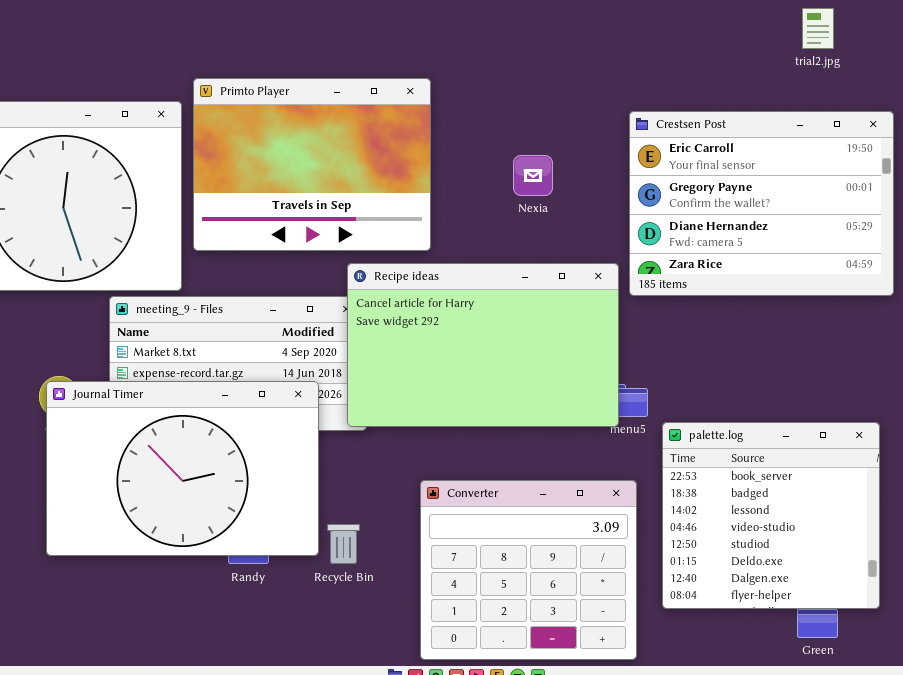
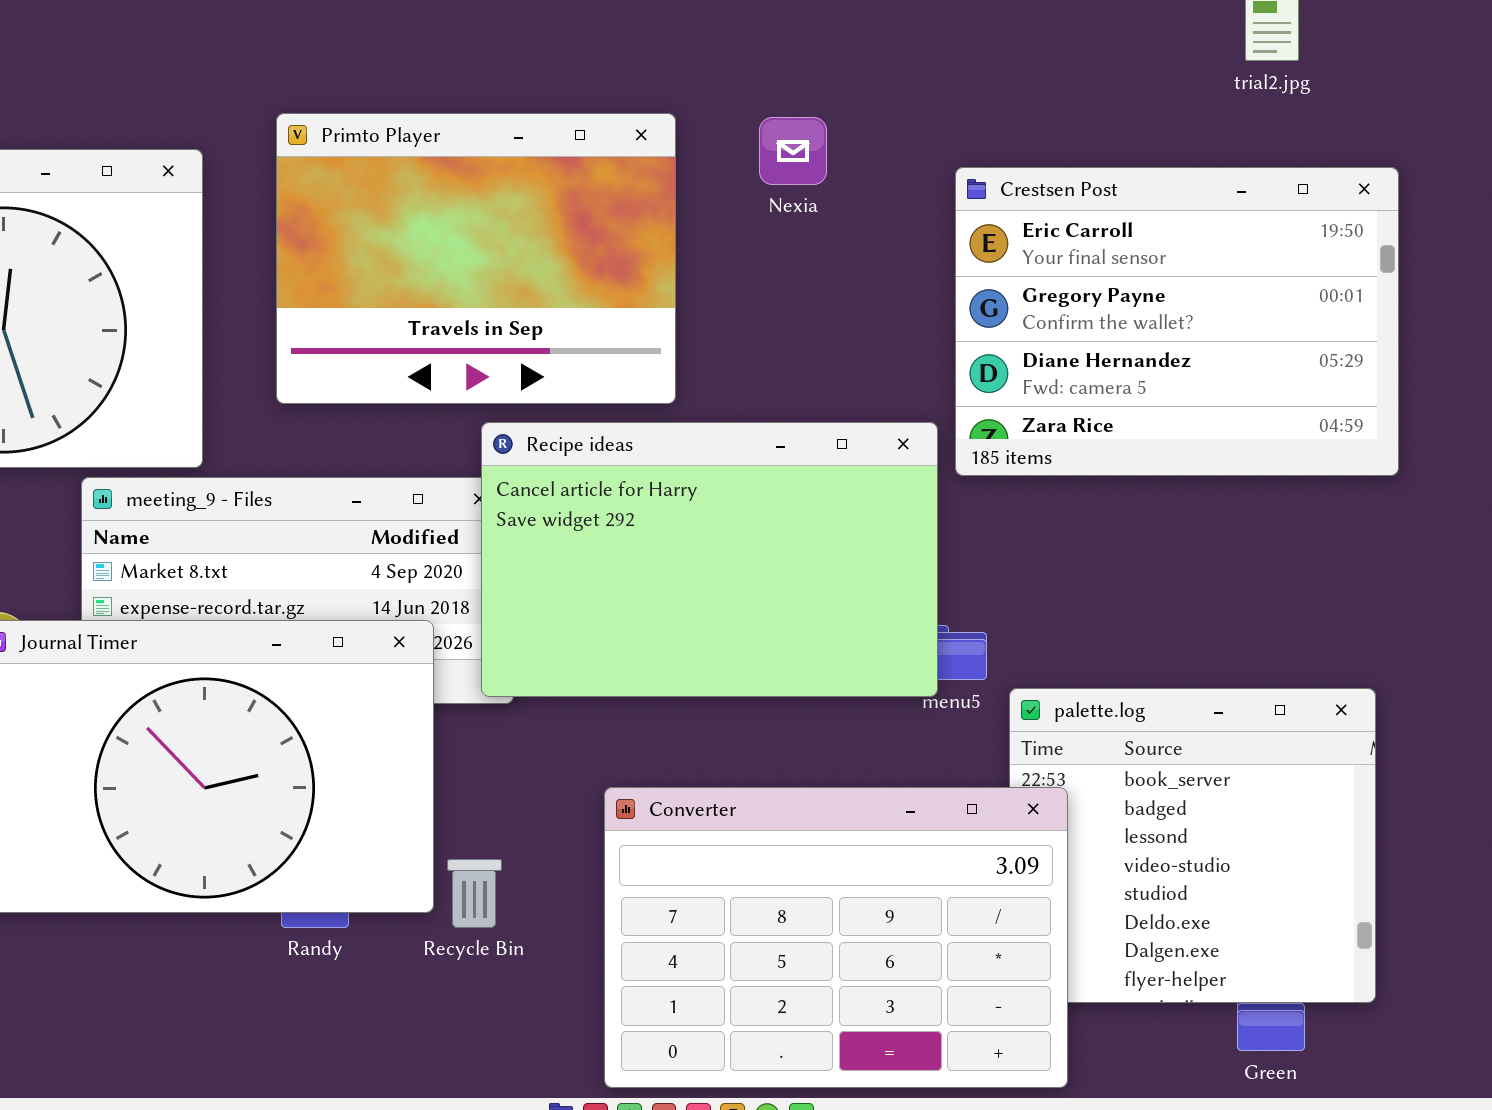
Primto Player: [193,78,431,251] -> [276,113,676,404], moved
Nexia: [513,155,553,196] -> [759,117,827,185], moved
Converter: [420,480,637,660] -> [604,787,1068,1088], resized

